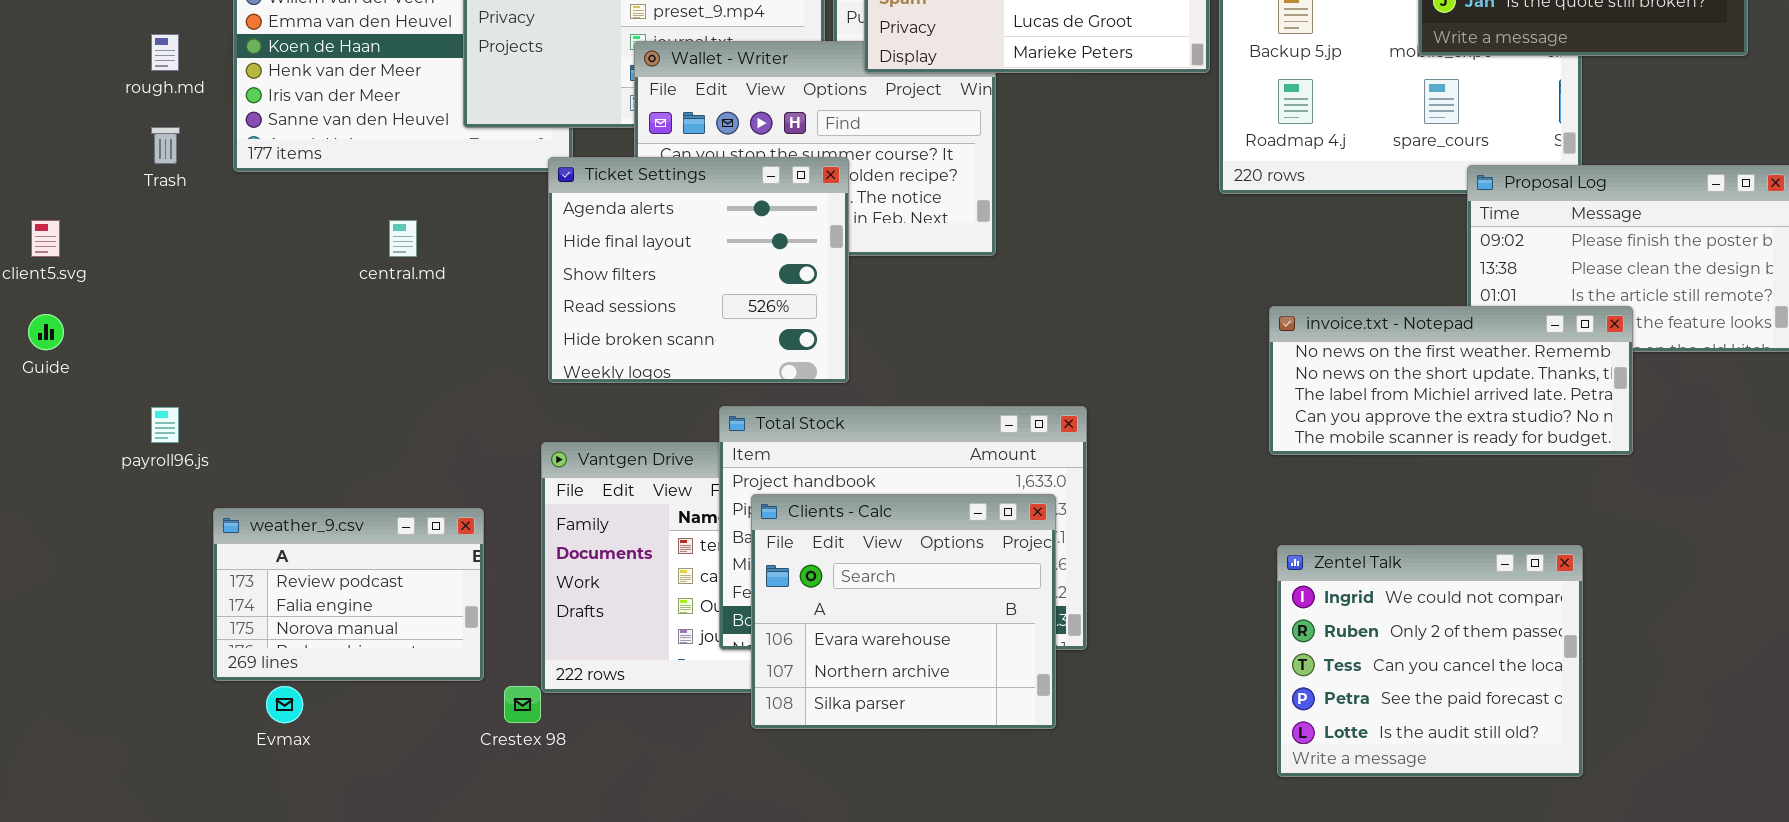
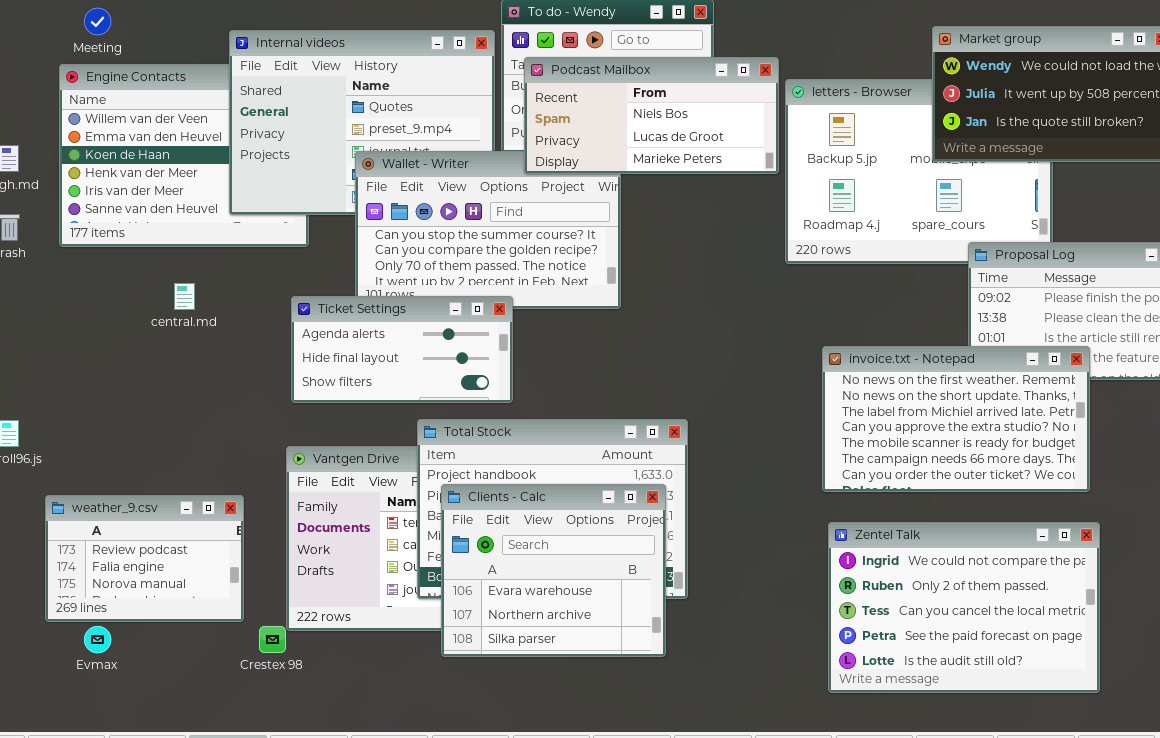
Ticket Settings: [548,157,849,383] -> [291,296,513,403], resized
invoice.txt - Notepad: [1269,306,1633,455] -> [822,346,1090,492], resized
Zentel Talk: [1277,545,1583,777] -> [828,522,1100,693], resized

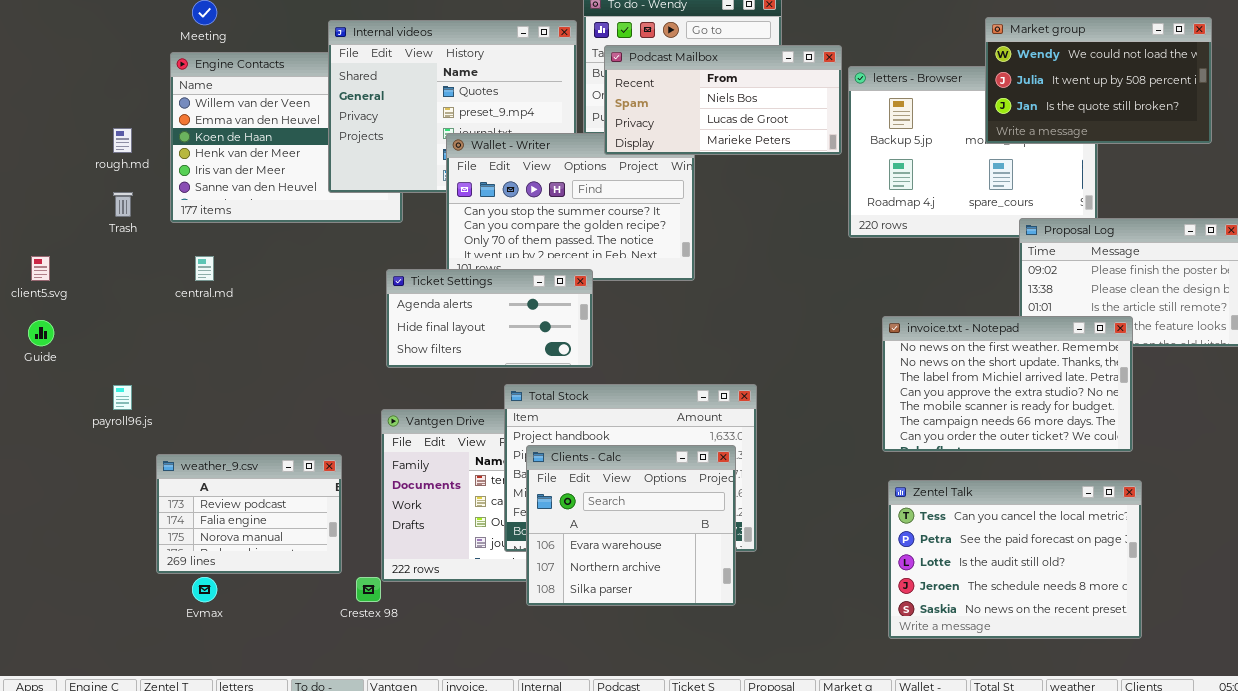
central.md: [174,283,195,310] -> [195,256,214,281], moved
Zentel Talk: [828,522,1100,693] -> [888,480,1142,639], scrolled down 2 rows

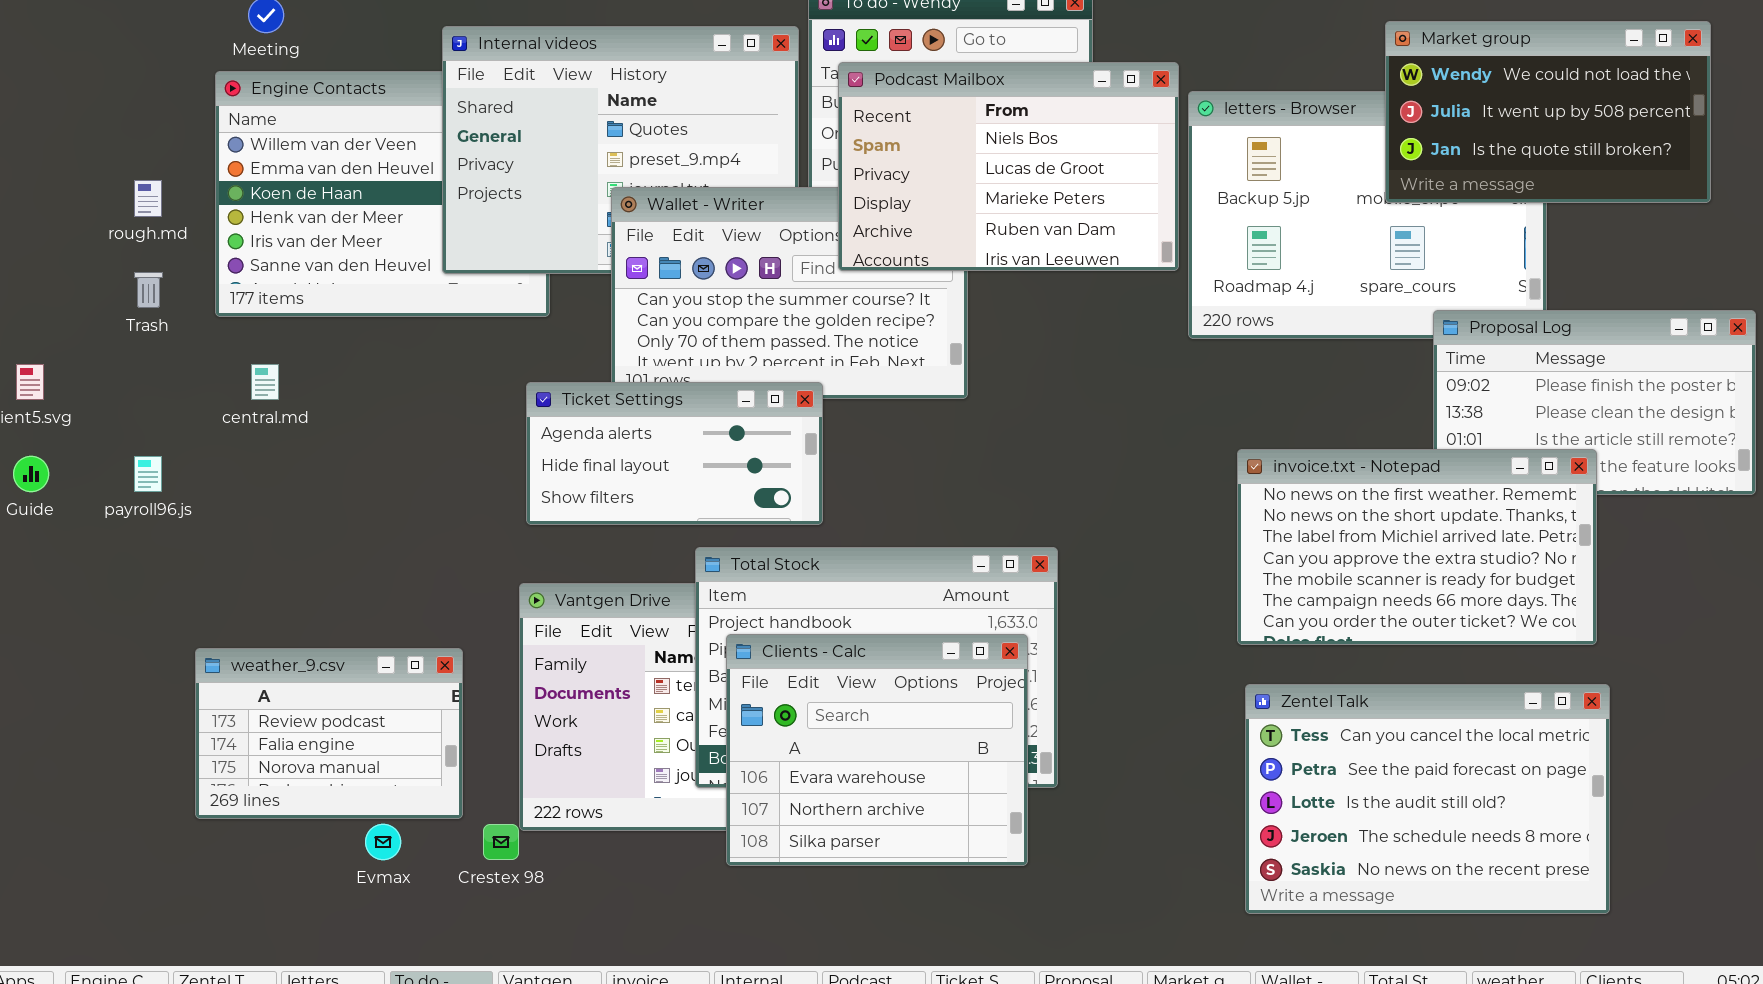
Podcast Mailbox: [604,45,842,155] -> [838,62,1179,271], resized
payroll96.js: [113,385,132,410] -> [134,456,162,492], moved
Evmax: [192,577,217,602] -> [365,824,401,860], moved

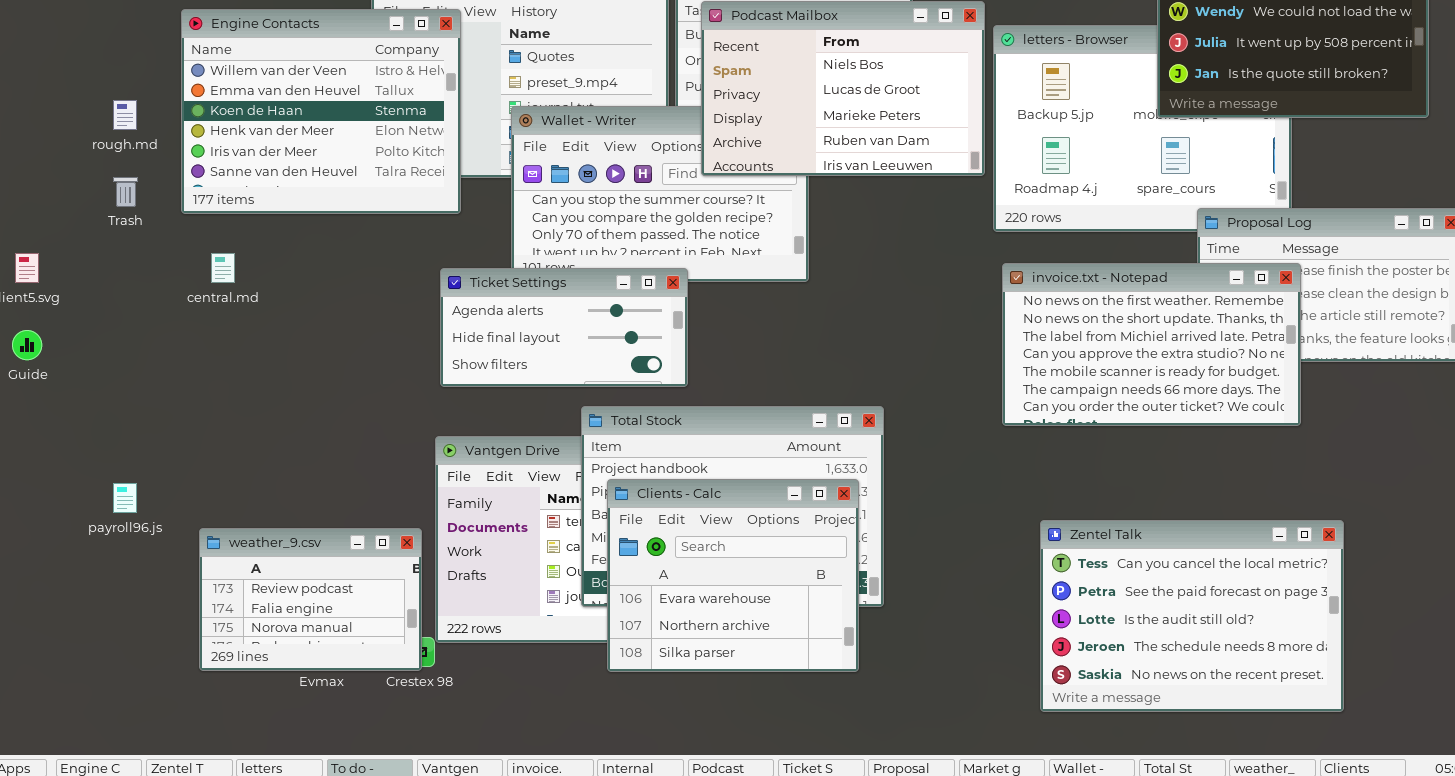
Engine Contacts: [215,71,550,317] -> [181,9,461,214], raised
invoice.txt - Notepad: [1237,449,1597,645] -> [1002,263,1301,426], moved
payroll96.js: [134,456,162,492] -> [113,483,137,513], moved
weather_9.csv: [195,648,463,819] -> [199,528,422,671], moved

